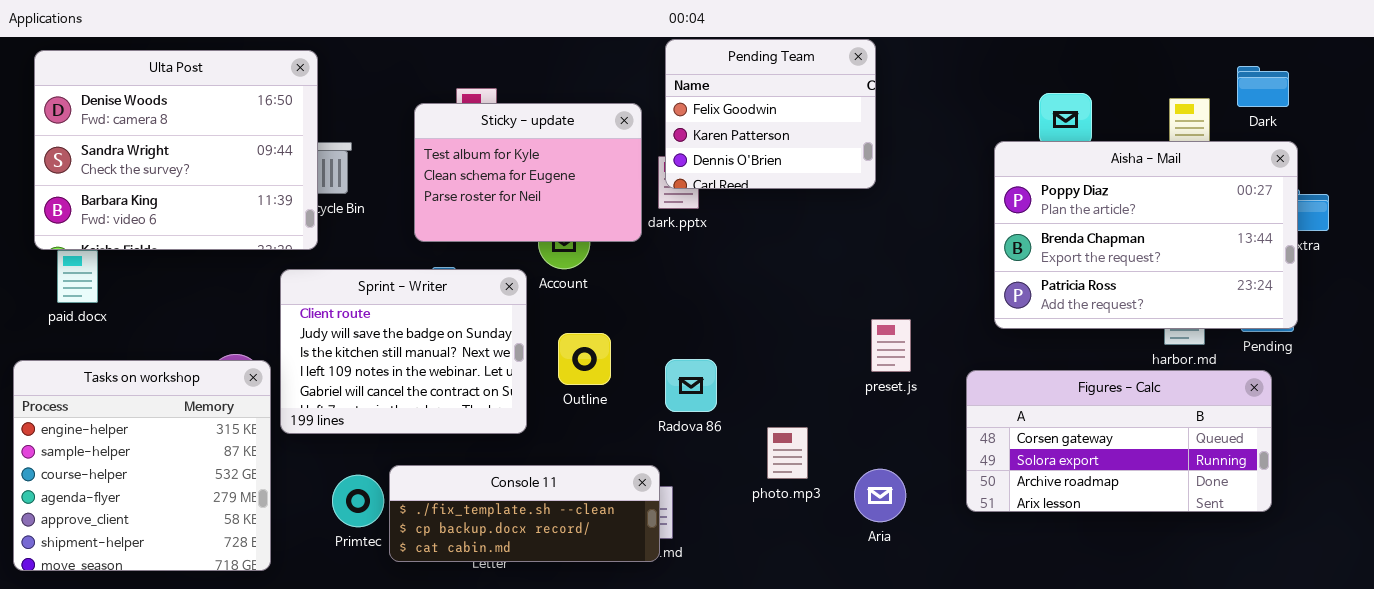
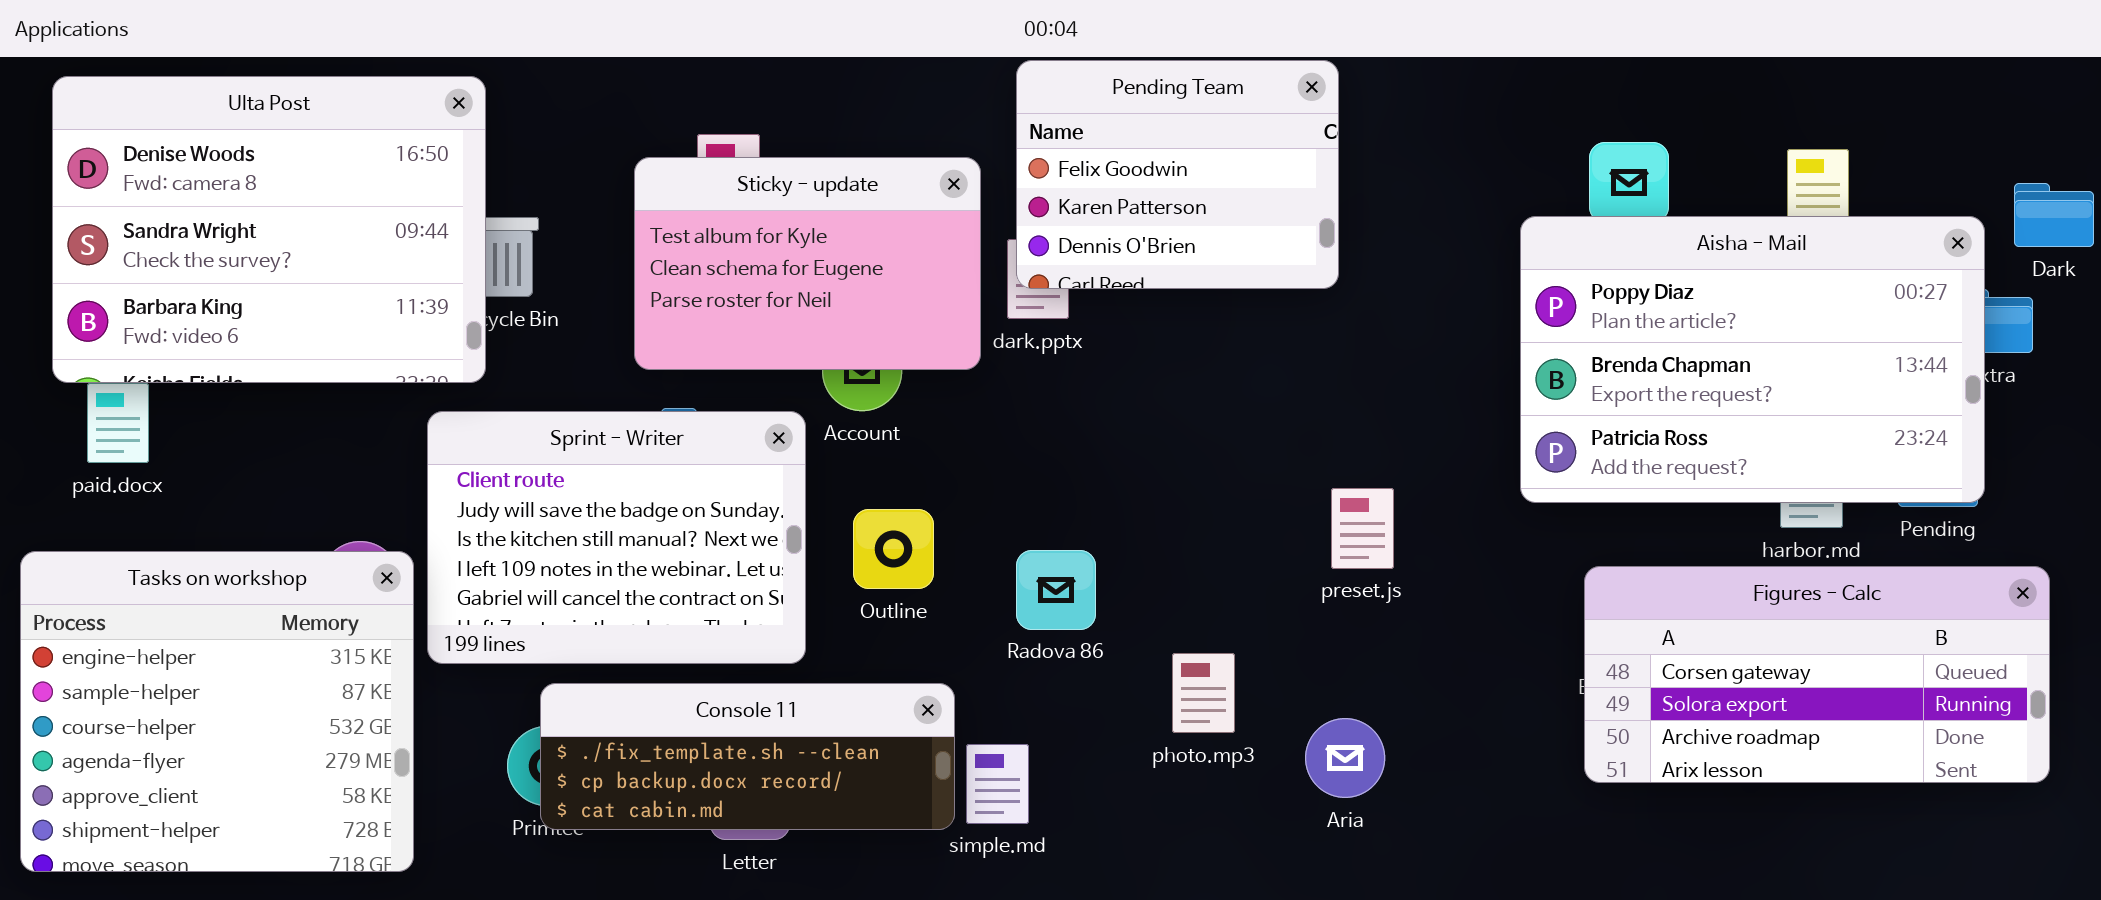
Dark: [1237,66,1289,107] -> [2014,183,2094,247], moved
Figures - Calc: [966,370,1272,512] -> [1584,566,2050,783], moved
Console 11: [389,465,660,562] -> [540,683,955,830], moved

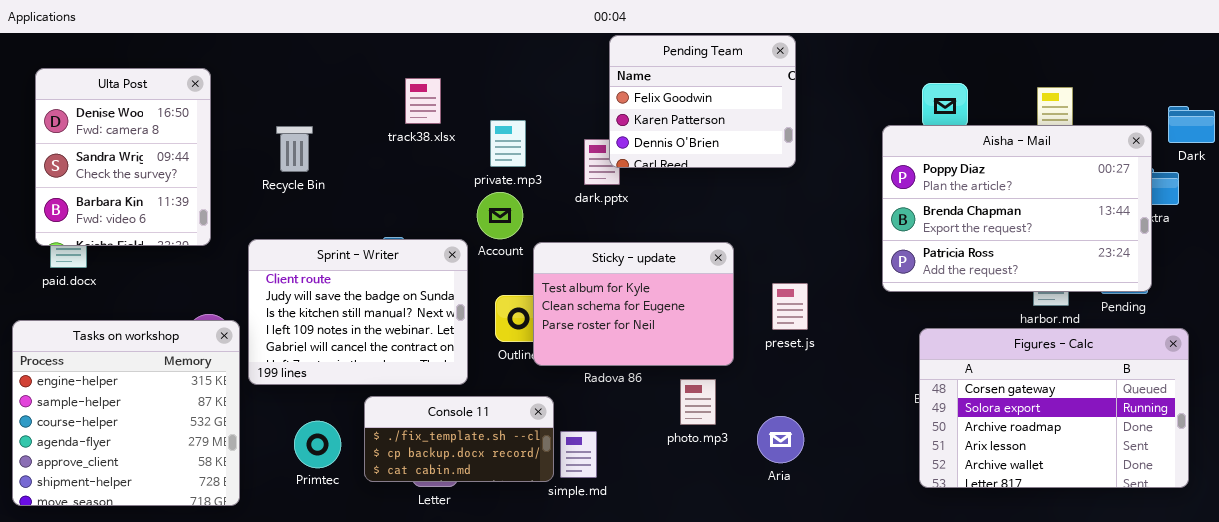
Pending Team: [1016,60,1339,289] -> [609,35,796,168], moved
Ulta Post: [52,76,486,383] -> [35,68,211,246], moved, resized
Sticky - update: [634,157,981,370] -> [533,242,734,366], moved
Figures - Calc: [1584,566,2050,783] -> [919,328,1189,488], resized
Console 11: [540,683,955,830] -> [364,396,554,482], resized

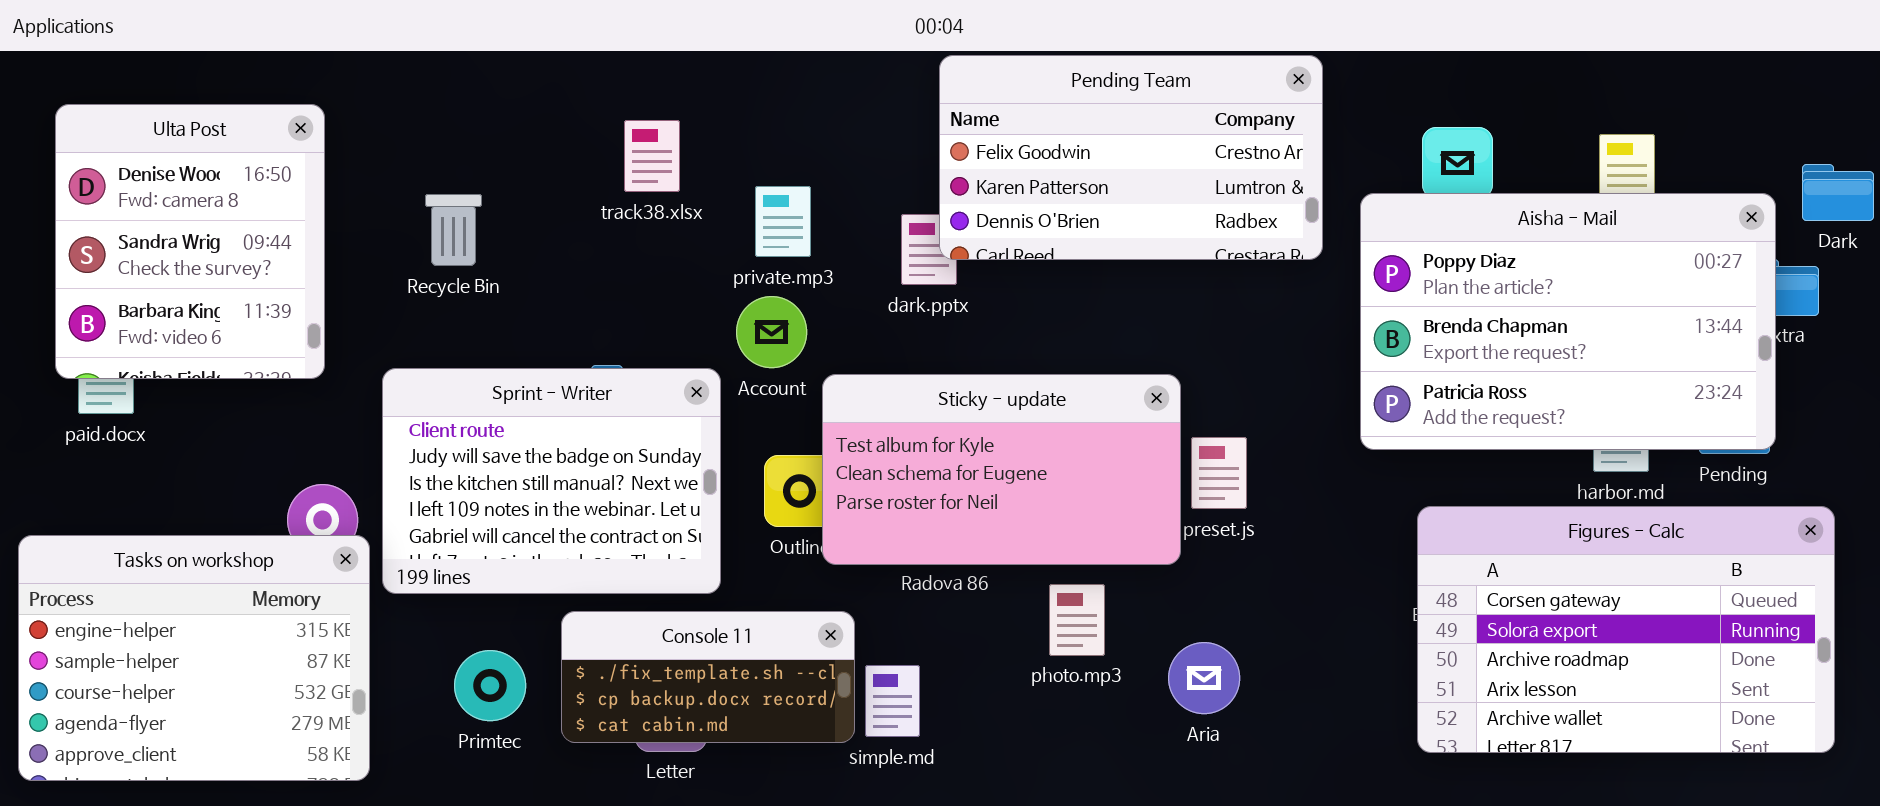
Pending Team: [609,35,796,168] -> [939,55,1323,260], resized
Sticky - update: [533,242,734,366] -> [822,374,1181,565], resized
Tasks on workshop: [12,320,240,506] -> [18,535,370,781], resized

